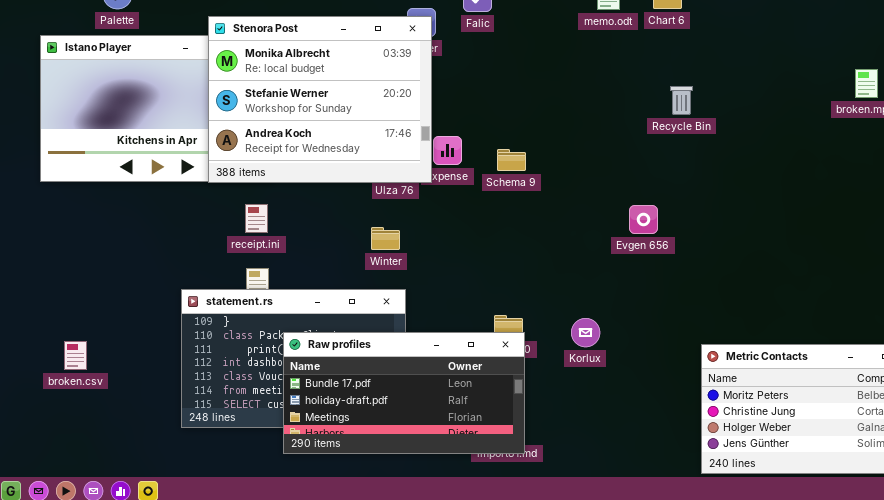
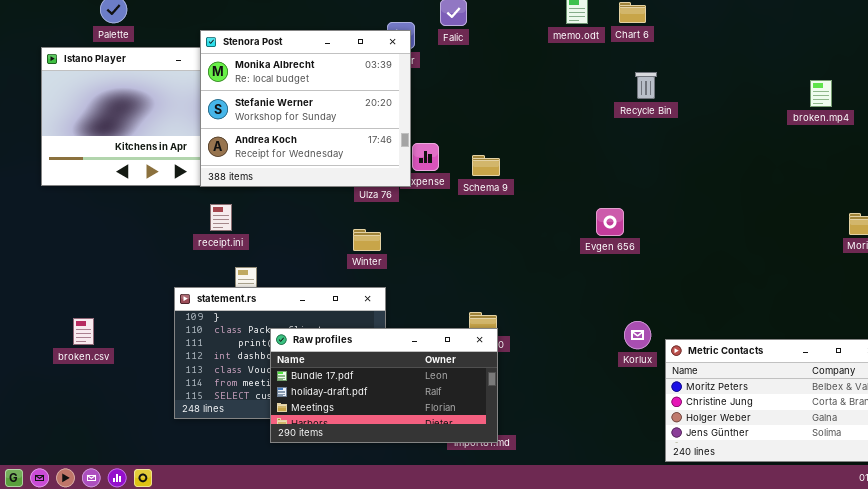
Recycle Bin: [670,86,693,115] -> [635,72,657,99], moved
receipt.ini: [245,204,268,233] -> [210,204,232,231], moved
Korlux: [571,318,600,347] -> [624,321,651,349], moved
broken.csv: [64,341,87,370] -> [73,318,94,345], moved

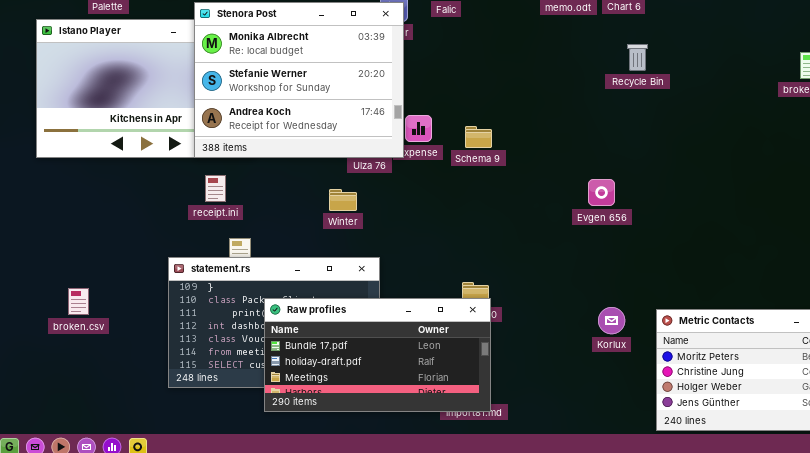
Winter: [353,229,381,251] -> [329,189,357,211], moved
Korlux: [624,321,651,349] -> [598,307,625,334], moved

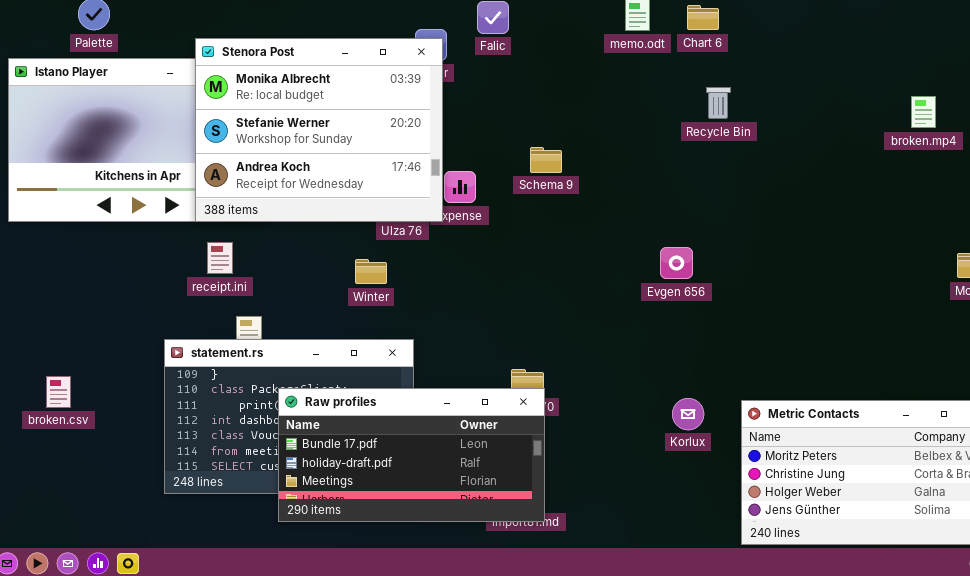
Schema 9: [465,126,492,148] -> [530,147,562,173], moved

